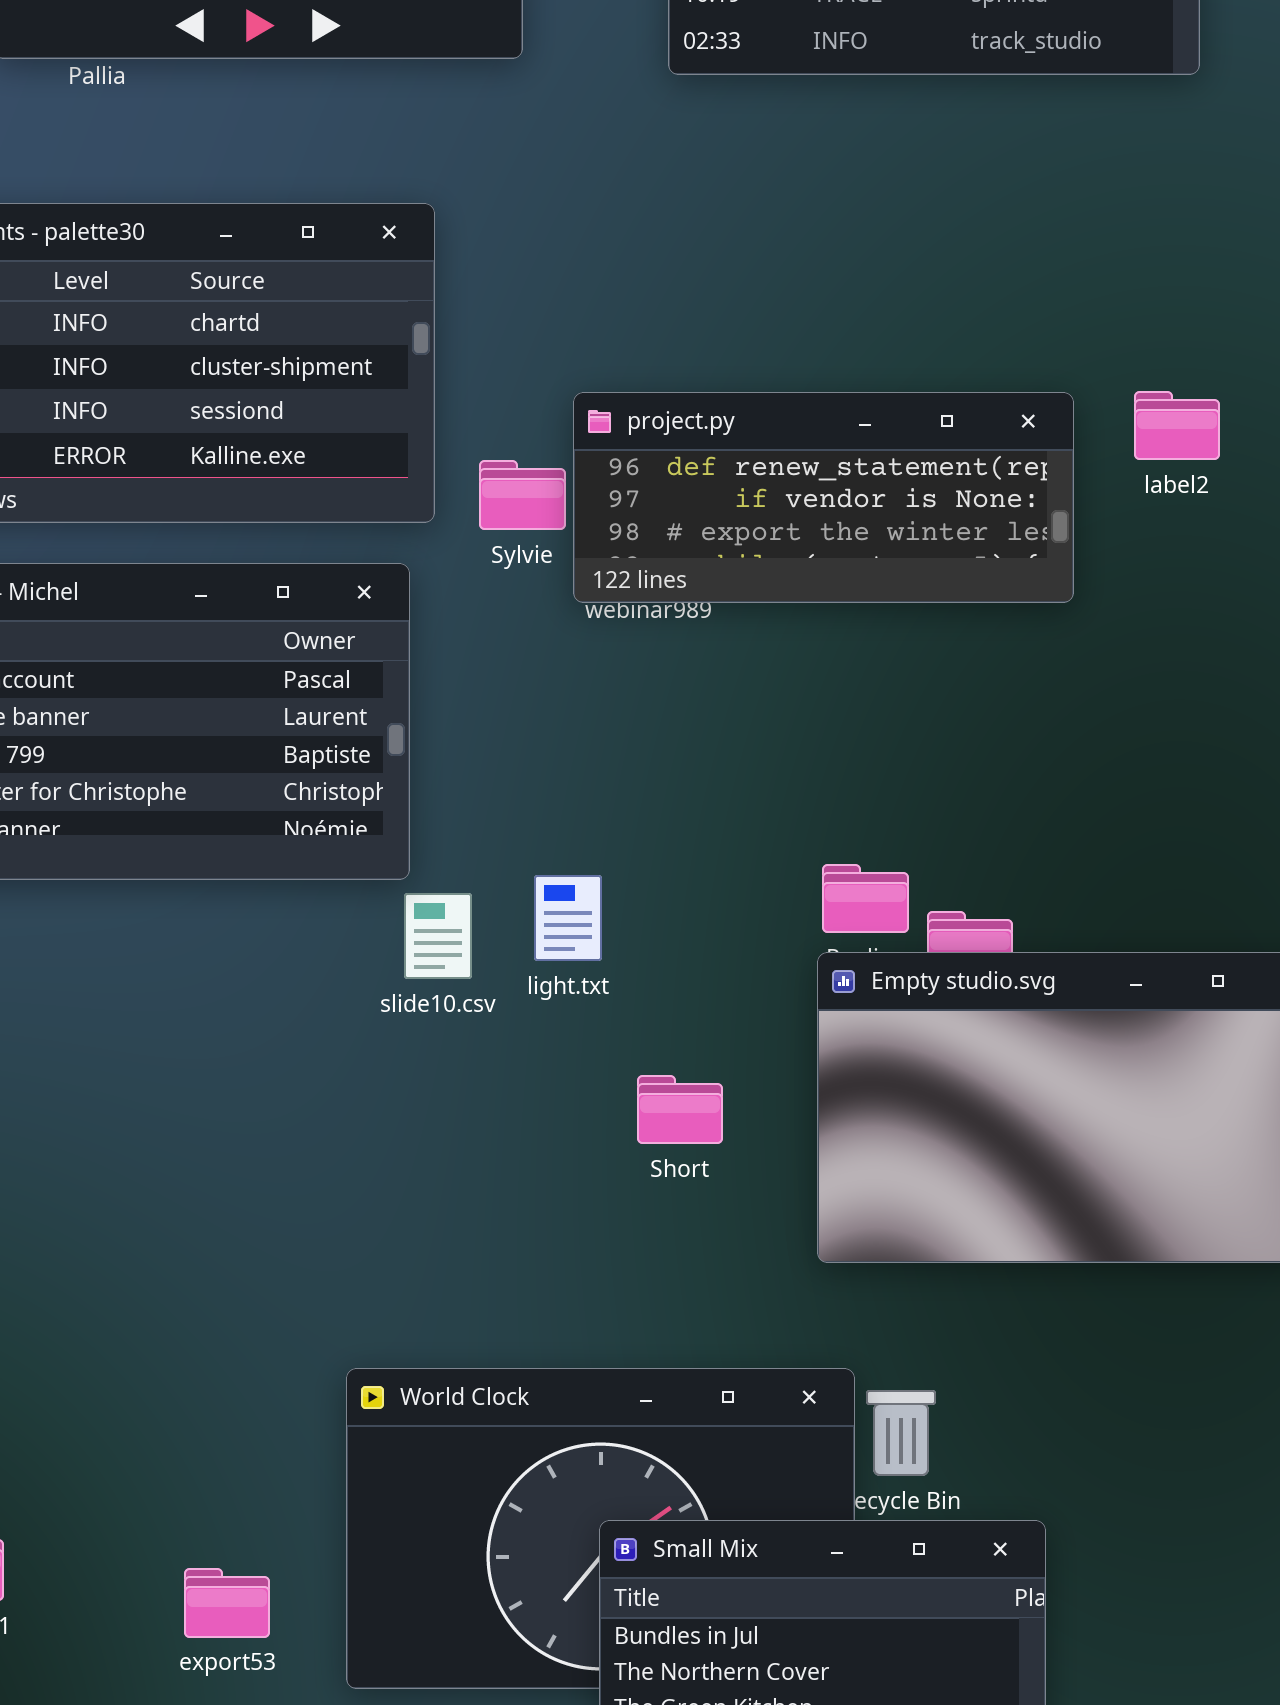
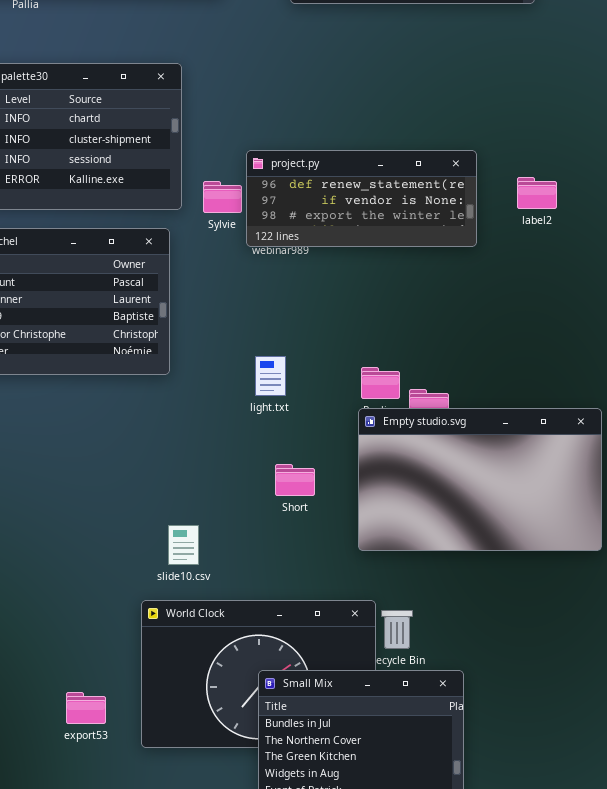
label2: [1134,391,1220,460] -> [517,177,557,209], moved
light.txt: [534,875,602,961] -> [255,356,286,396], moved
slide10.csv: [404,893,472,979] -> [168,525,199,565], moved

